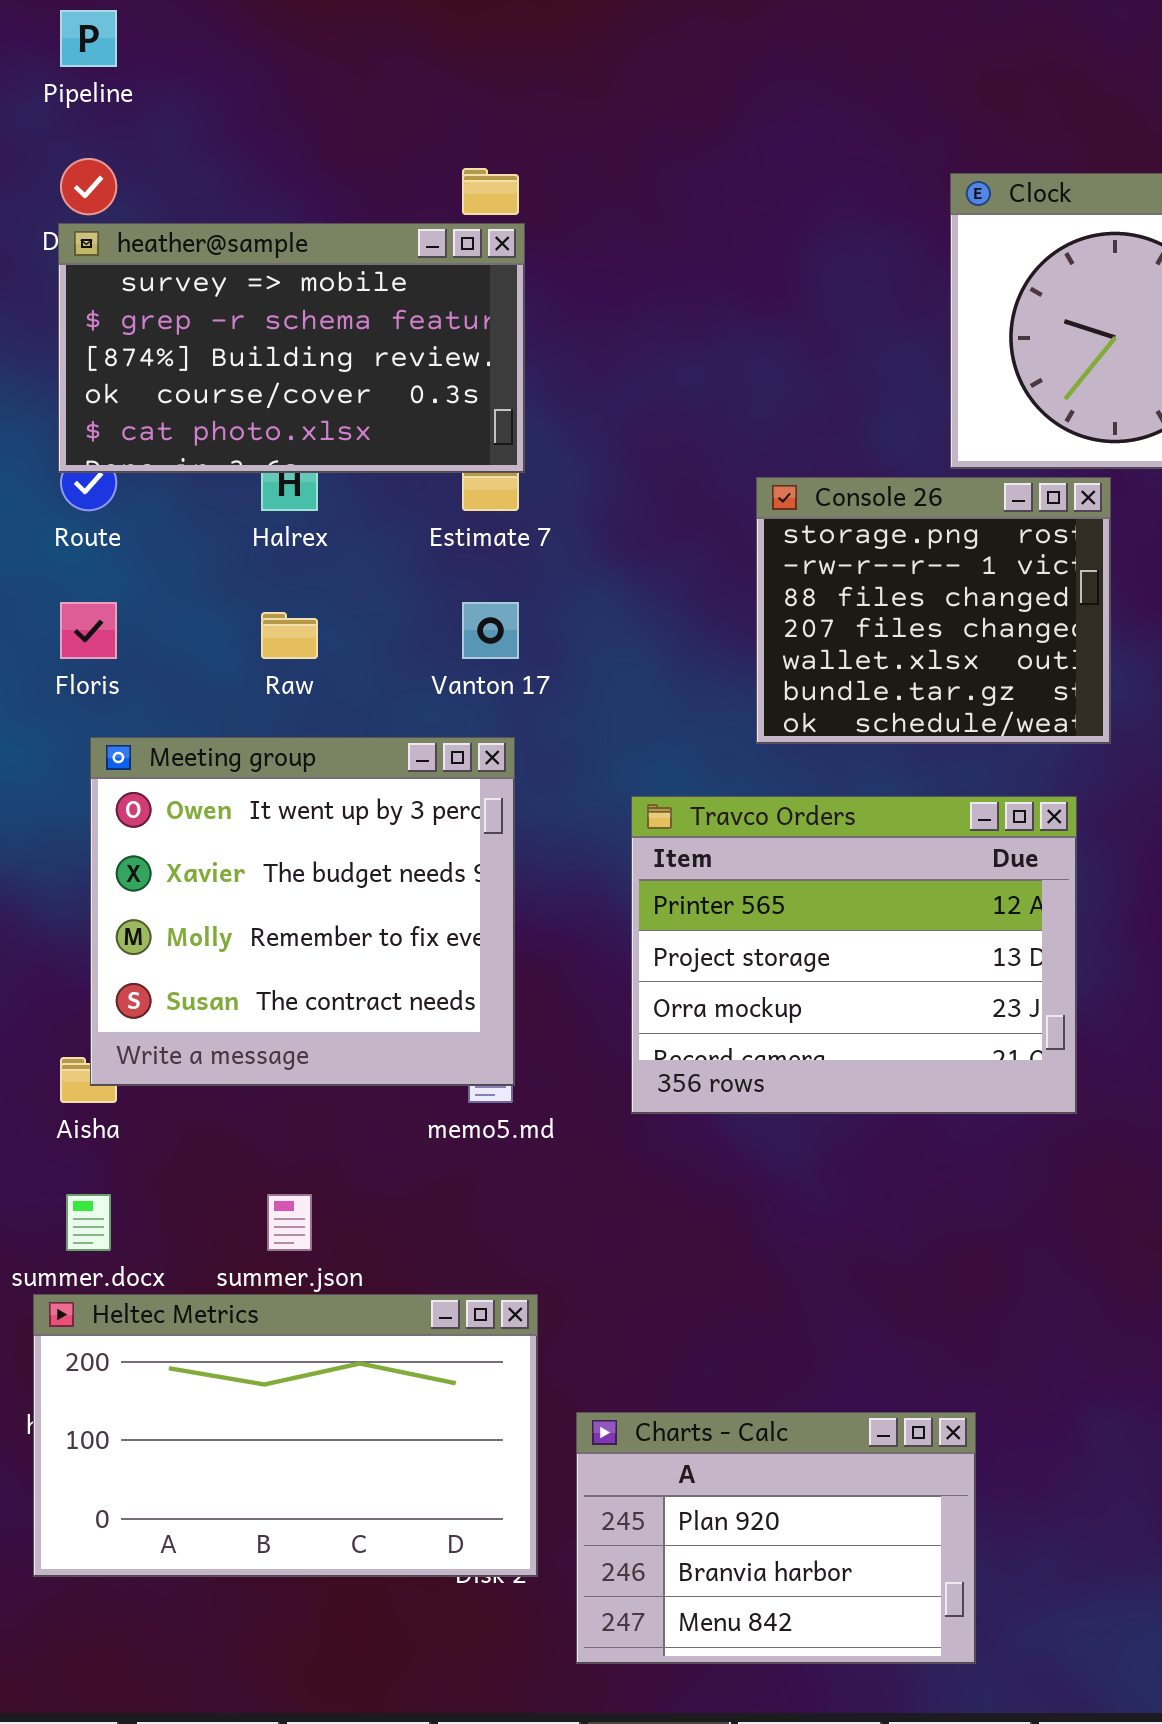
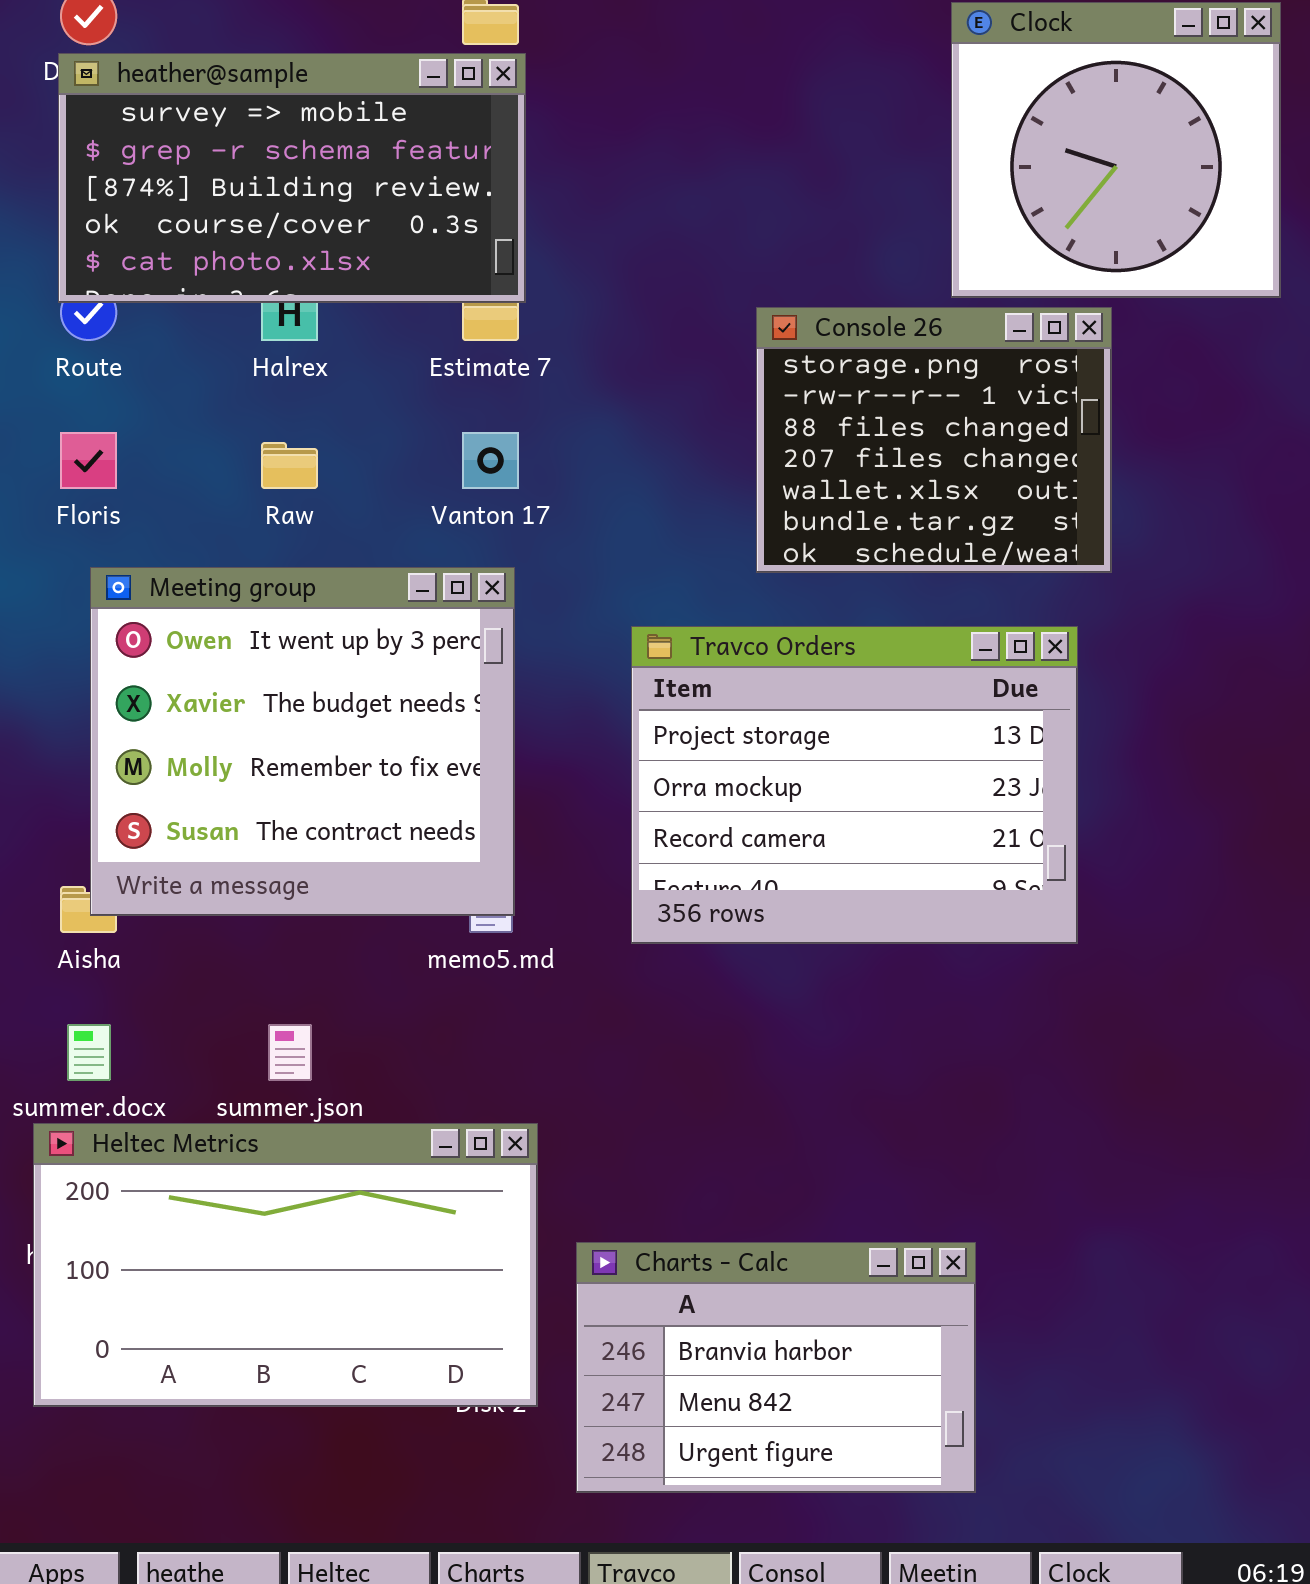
Travco Orders: [631,796,1077,1114] -> [631,626,1078,944], scrolled down 1 row
Charts - Calc: [576,1412,976,1664] -> [576,1242,976,1493], scrolled down 1 row

